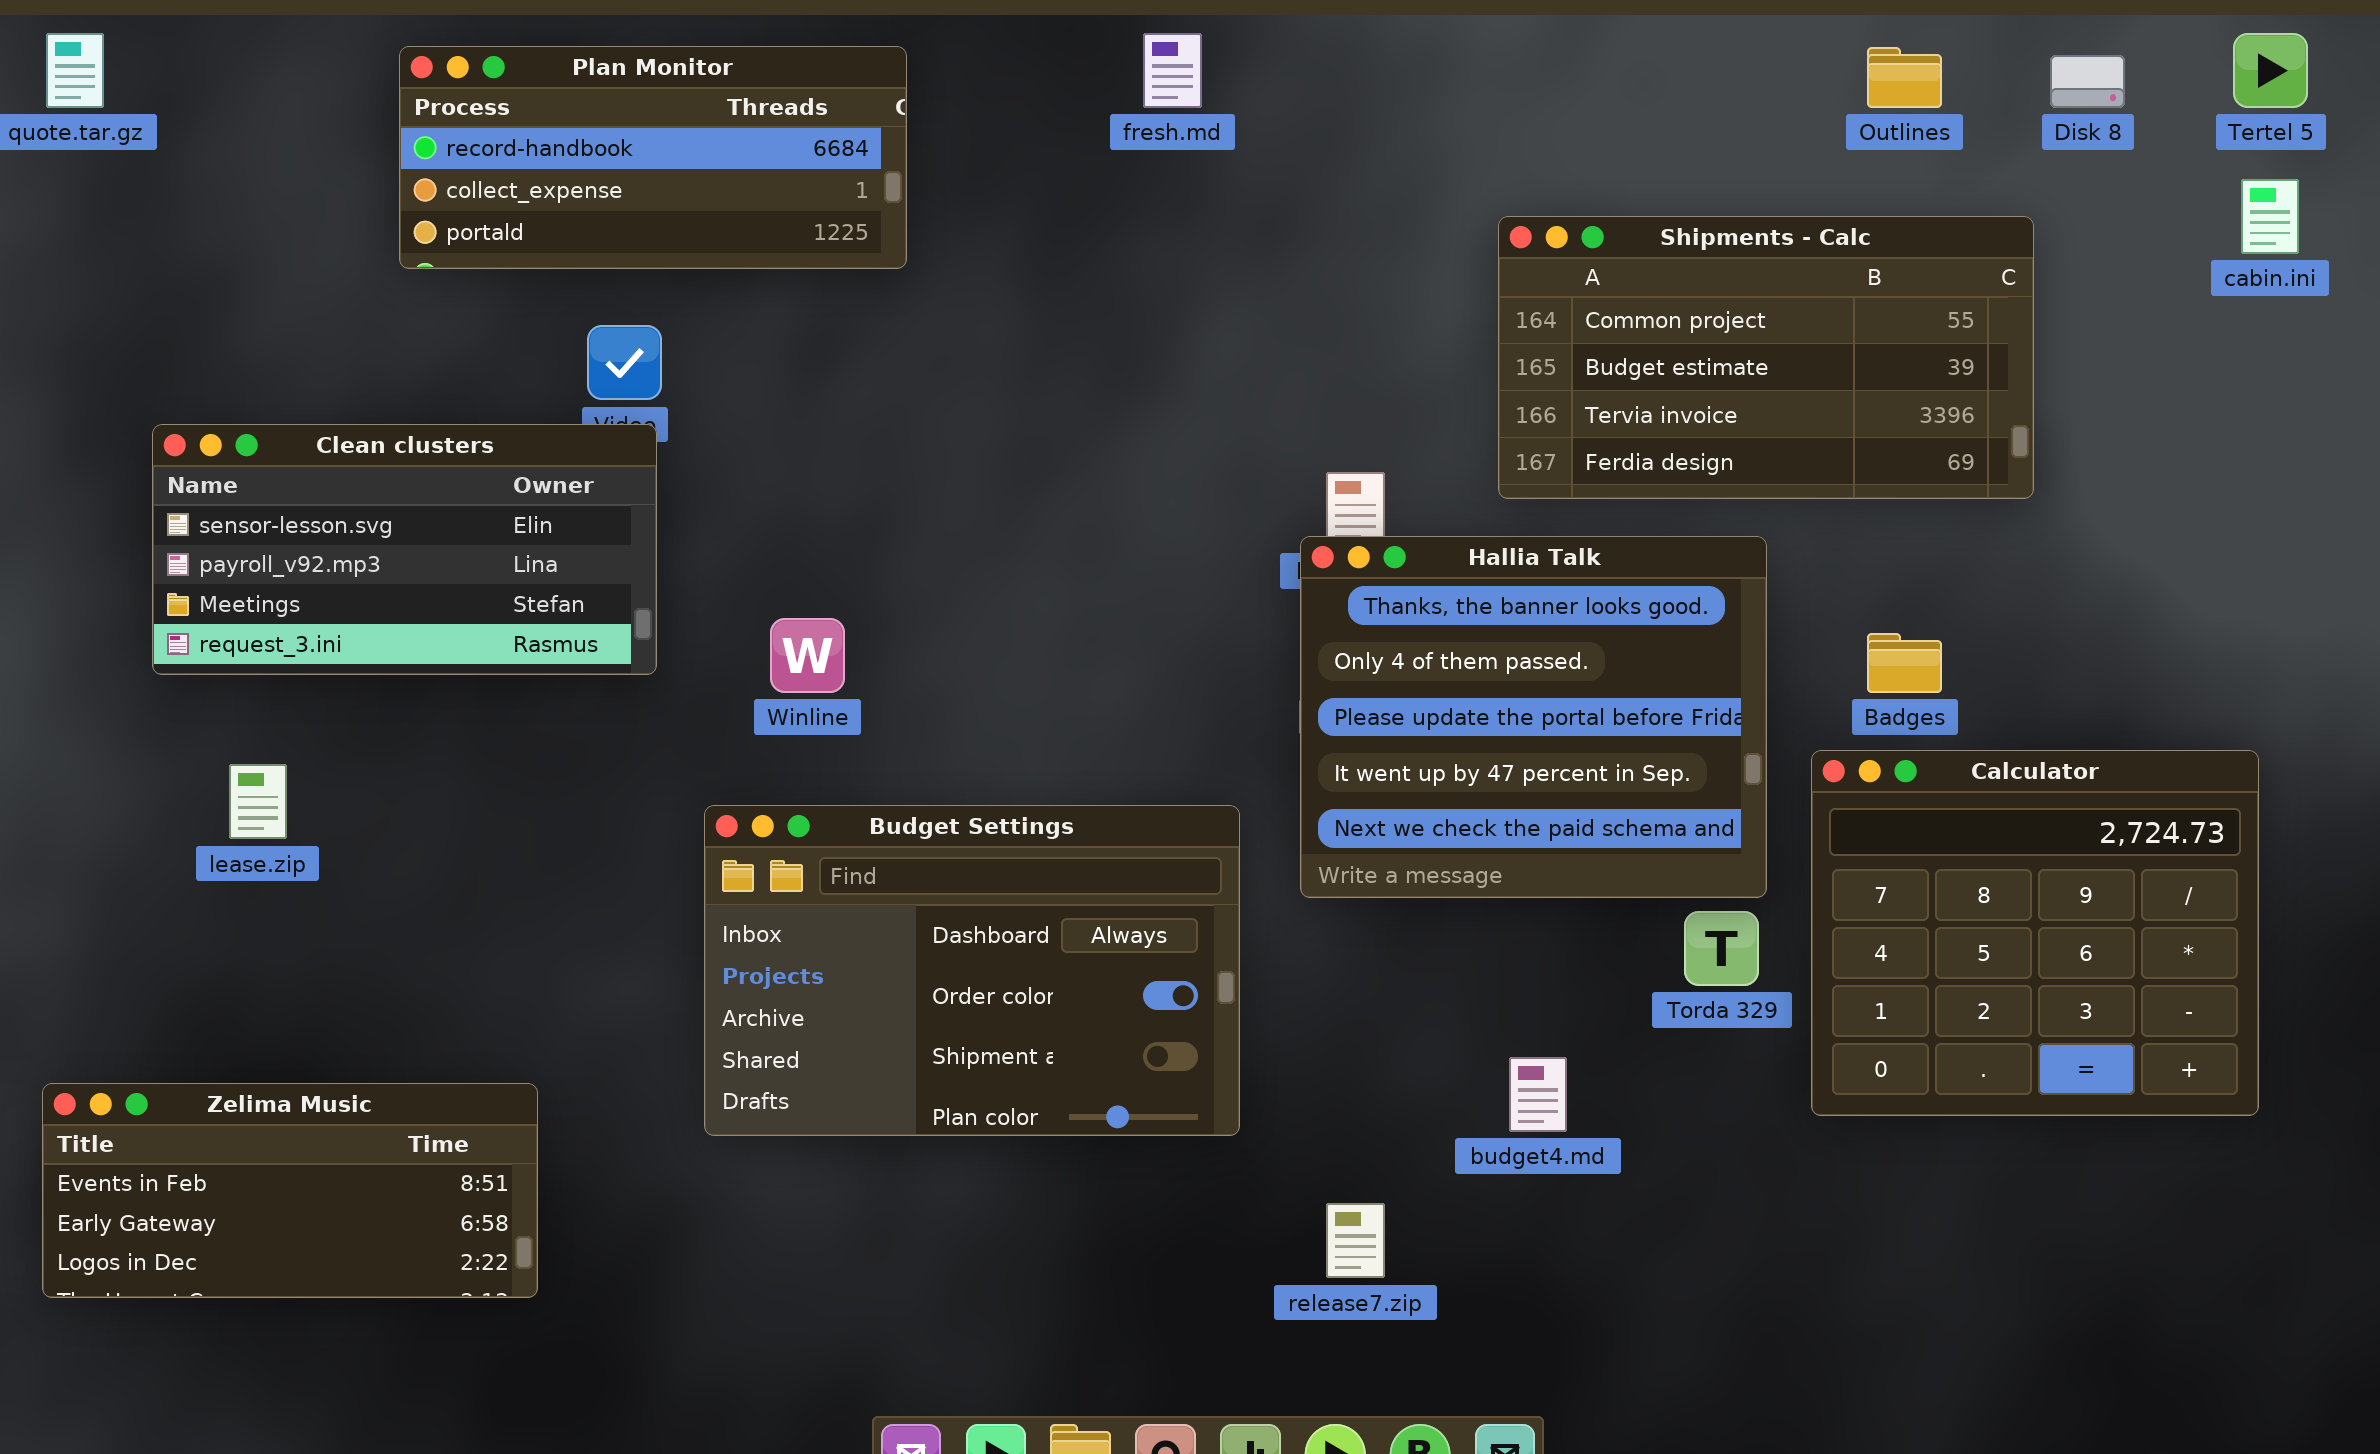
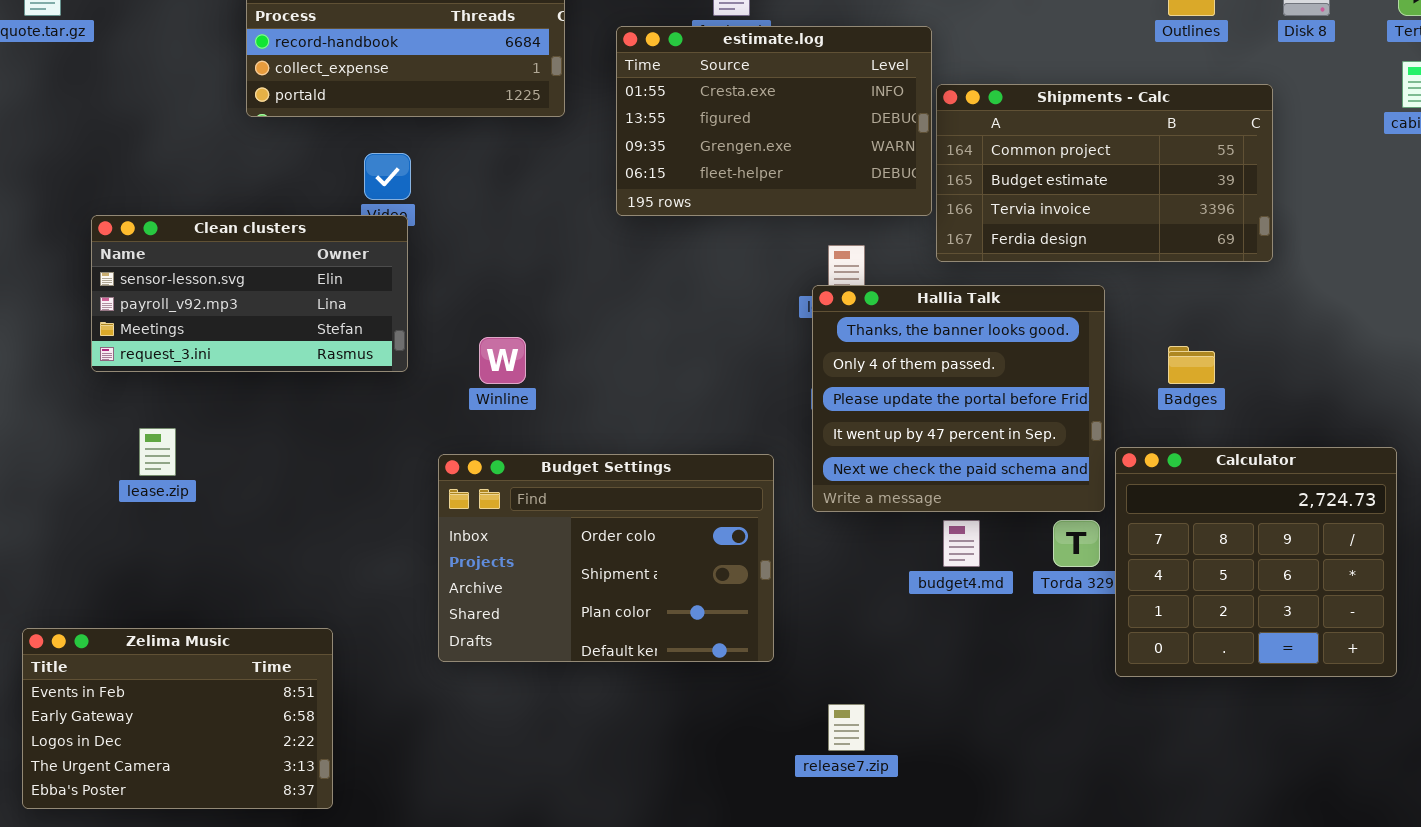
estimate.log: none -> [616,26,932,216], opened
Calculator: [1811,750,2259,1116] -> [1115,447,1397,677], moved
Budget Settings: [704,805,1240,1136] -> [438,454,774,662], scrolled down 1 row
budget4.md: [1509,1057,1567,1132] -> [943,520,980,567], moved
Zelima Music: [42,1083,538,1298] -> [22,628,333,809], resized

